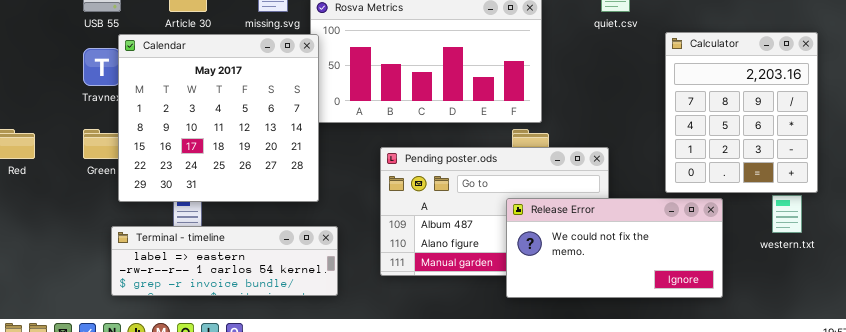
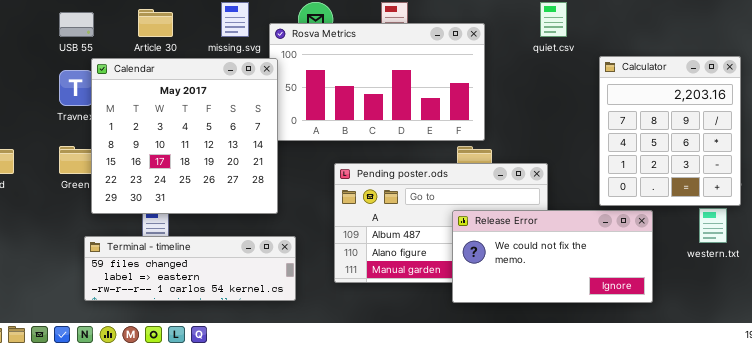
Terminal - timeline: [111,226,338,296] -> [84,236,296,301], scrolled up 1 row

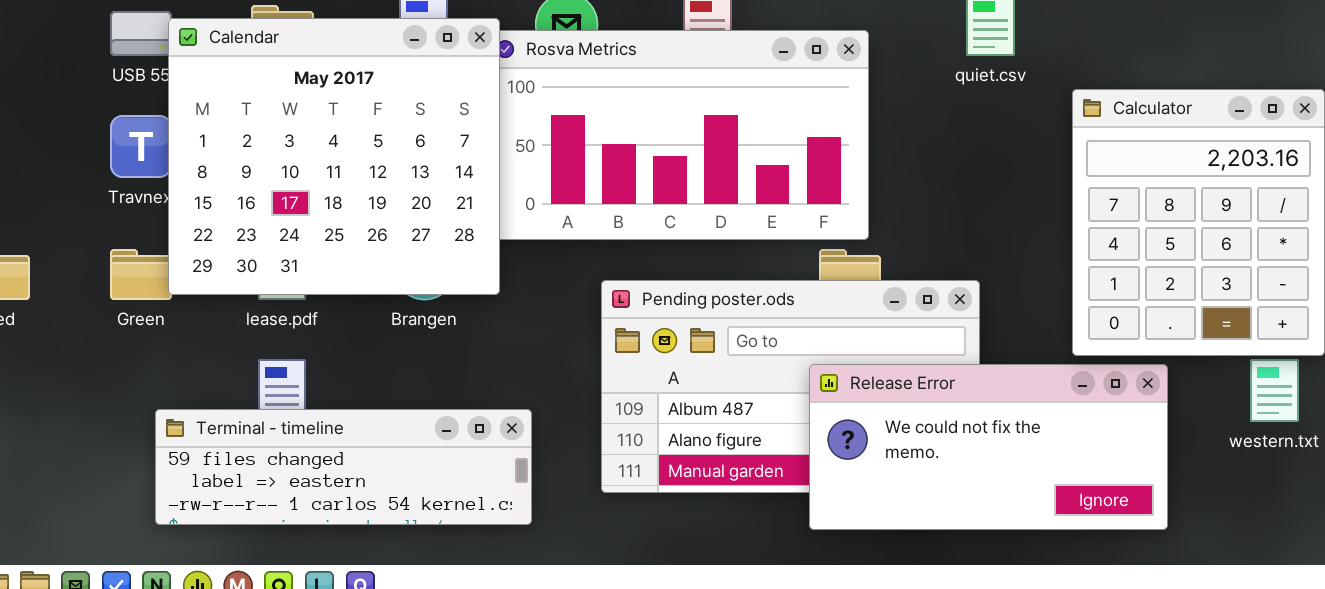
Calendar: [91,58,278,214] -> [168,18,500,295], moved

